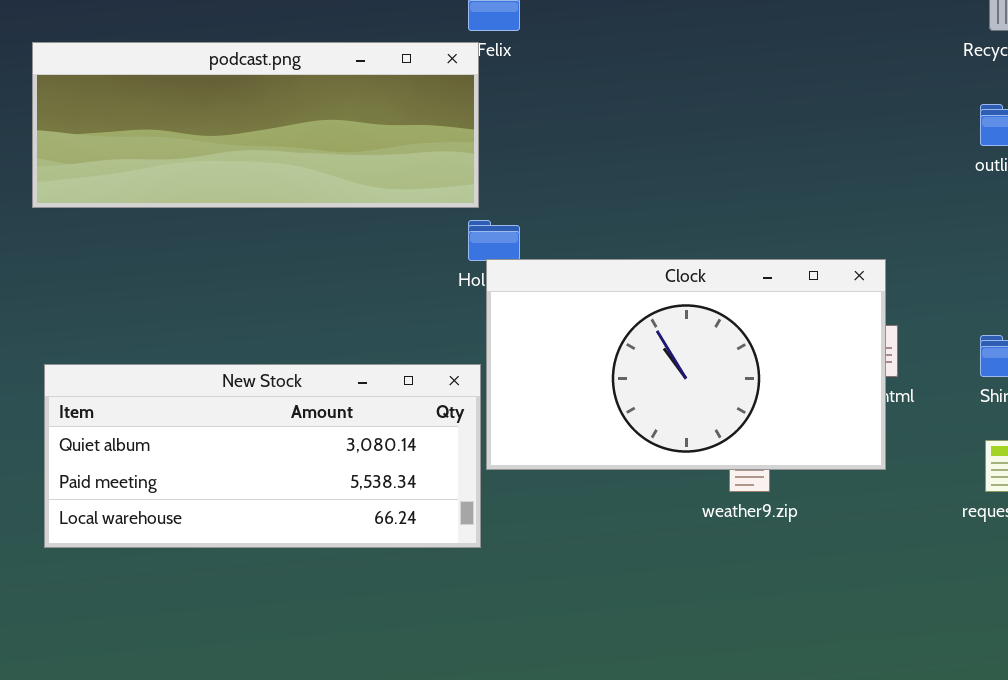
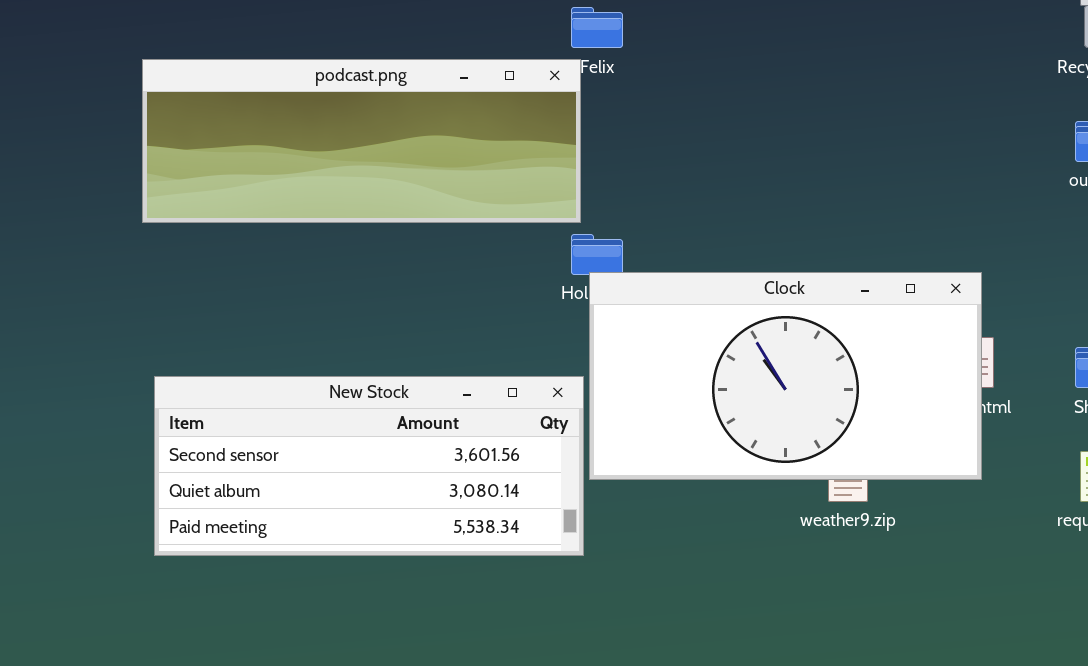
New Stock: [44,364,481,548] -> [154,376,584,556], scrolled up 1 row

